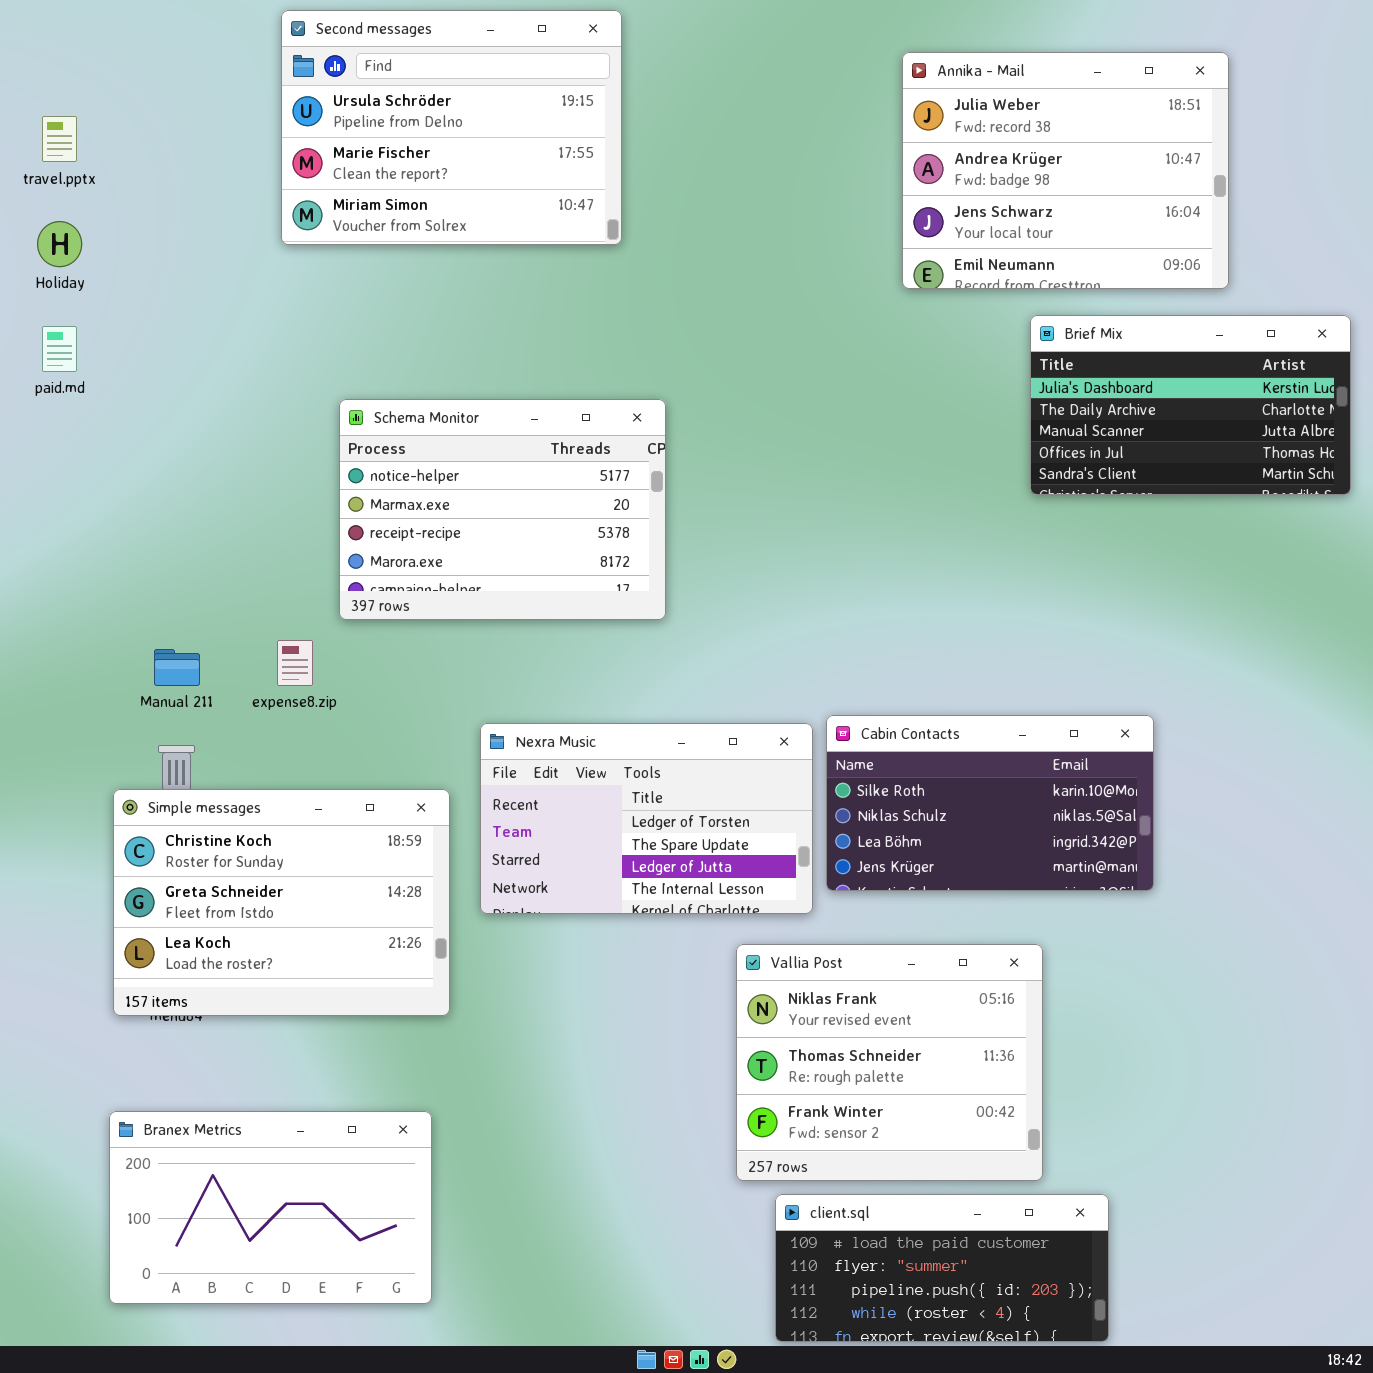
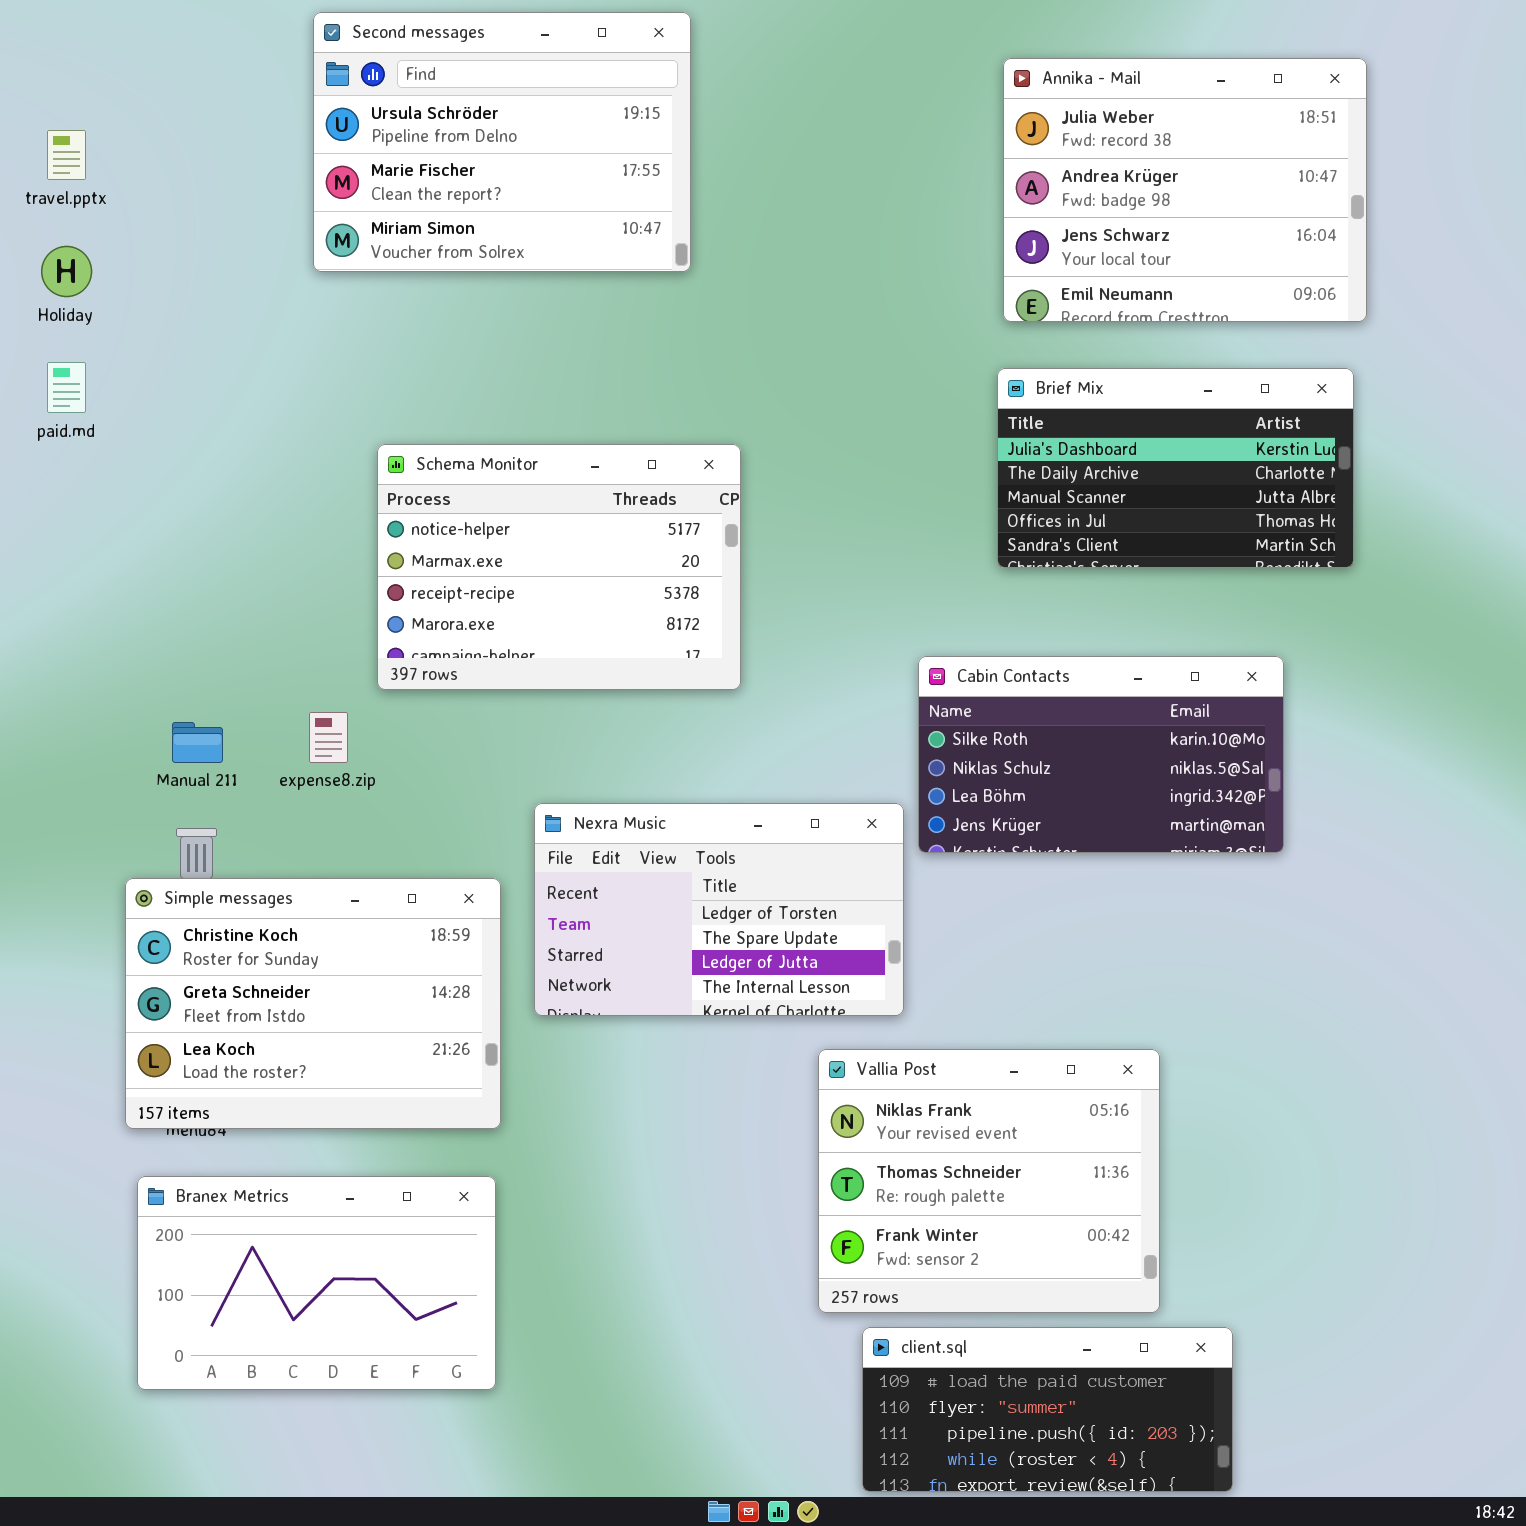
Brief Mix: [1030,315,1351,495] -> [997,368,1354,568], moved
Cabin Contacts: [826,715,1154,891] -> [918,656,1284,853], moved
Branex Metrics: [109,1111,432,1304] -> [137,1176,496,1390], moved

